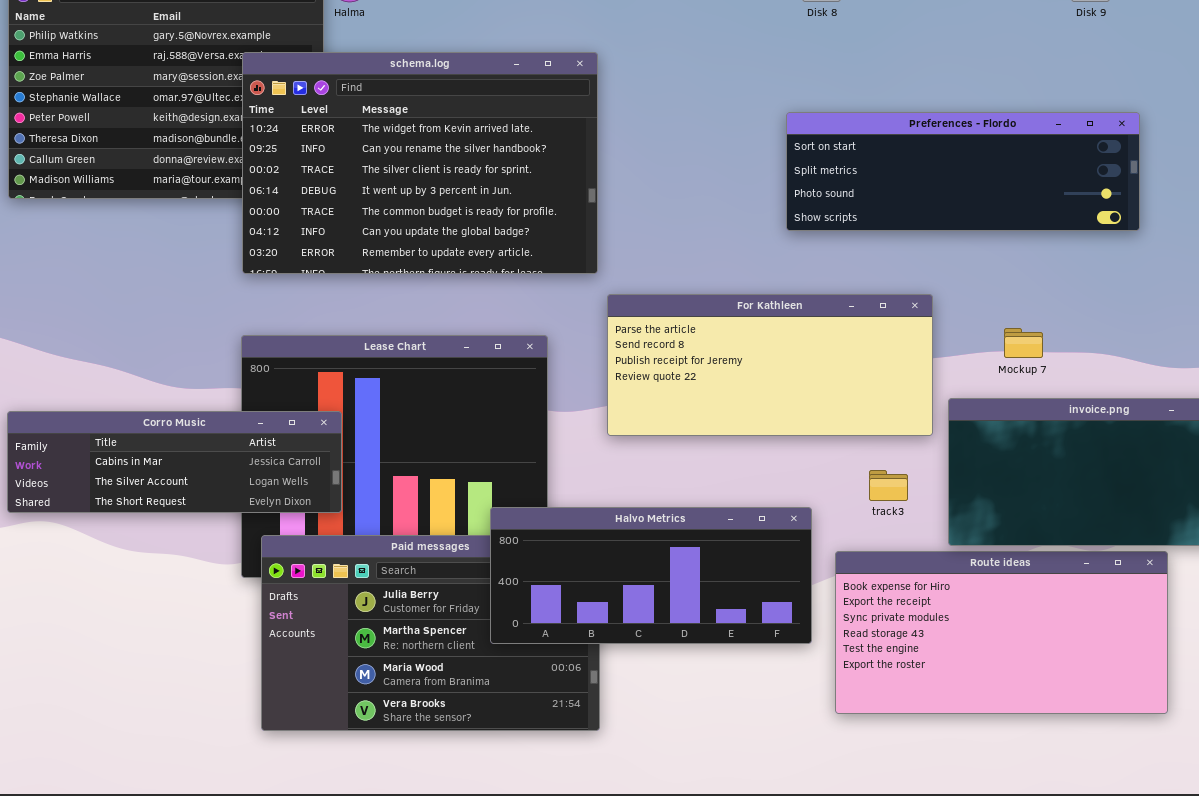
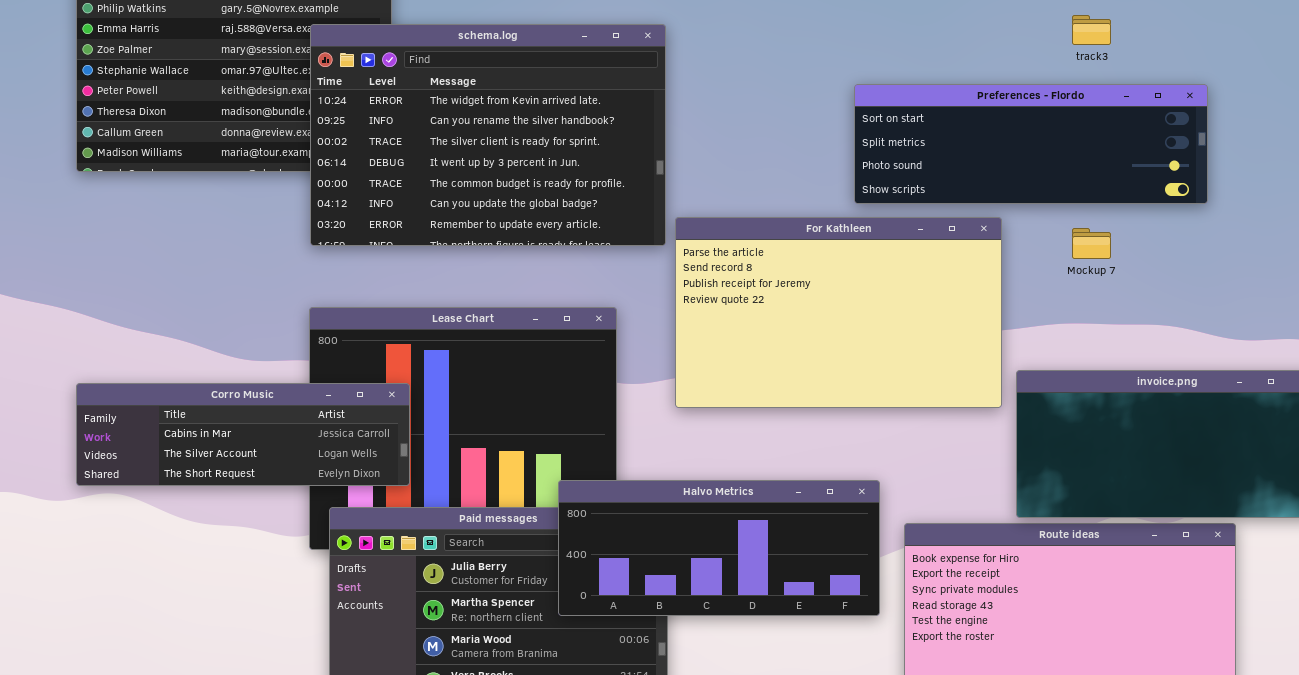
For Kathleen: [607,294,933,436] -> [675,217,1002,408], resized
Mockup 7: [1004,328,1043,358] -> [1072,228,1111,259], moved
track3: [869,470,908,501] -> [1072,15,1111,45], moved

